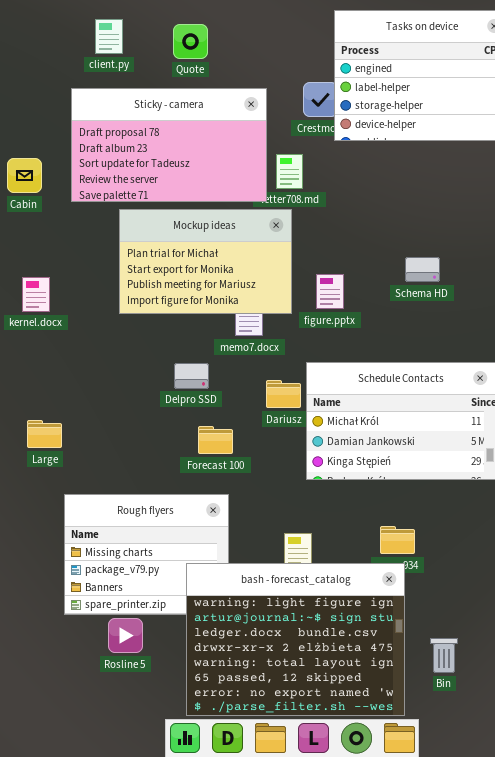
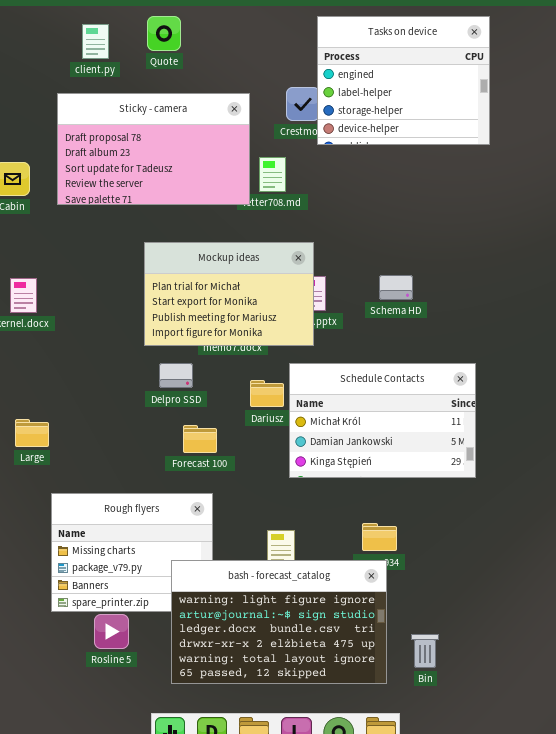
Quote: [173,24,208,59] -> [147,16,181,51], moved
Mockup ideas: [119,209,292,314] -> [144,242,314,346], moved
Schema HD: [405,257,440,282] -> [379,275,413,300], moved
bash - forecast_catalog: [186,563,405,716] -> [171,560,387,684], resized

